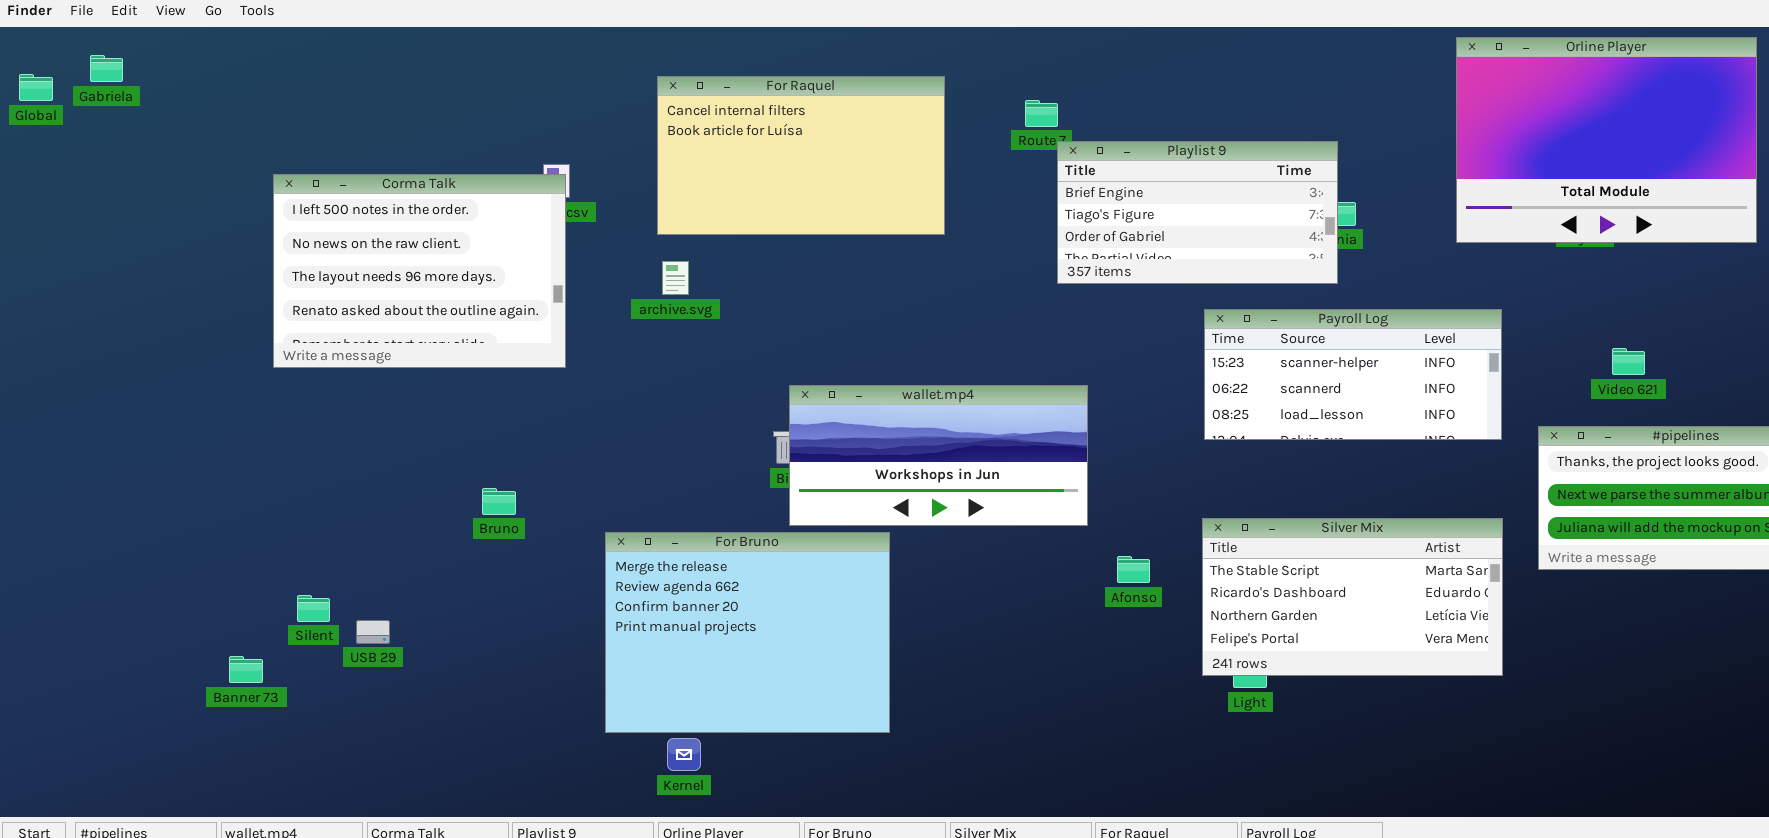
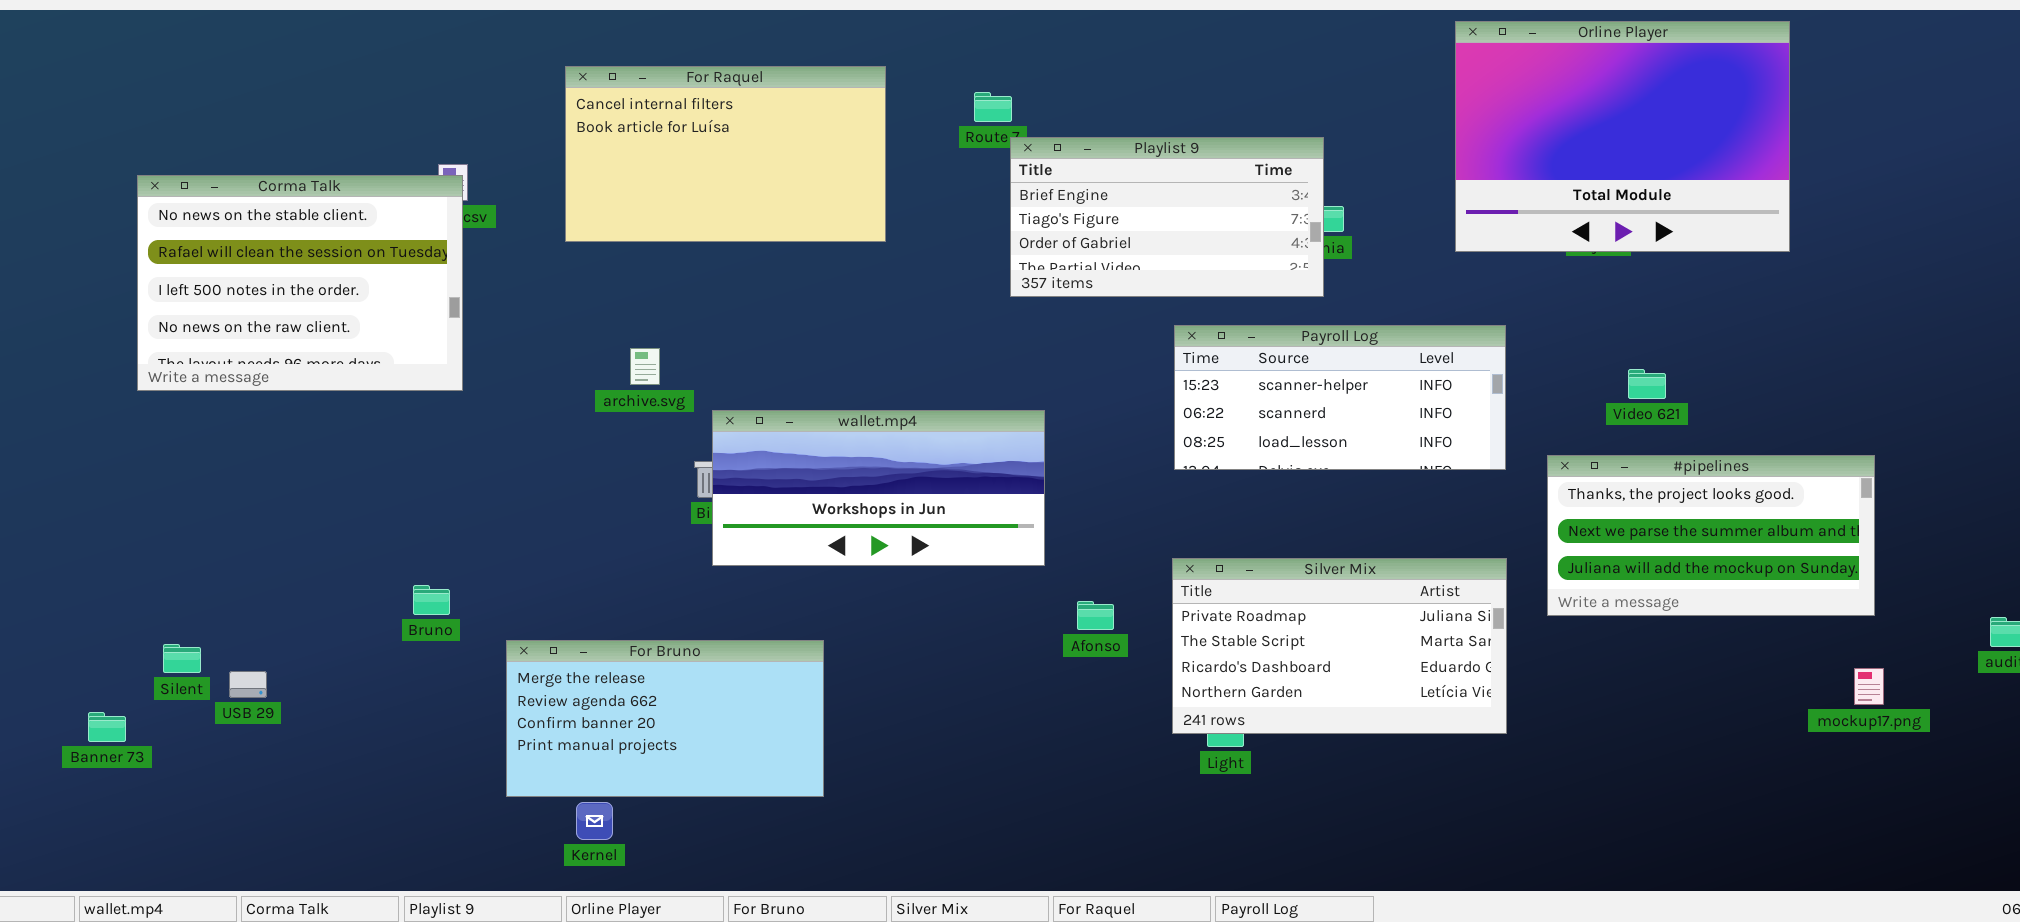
Corma Talk: [273,174,566,368] -> [137,175,463,391], scrolled up 2 rows
archive.svg: [662,261,689,295] -> [630,348,660,385], moved
Bruno: [482,488,516,515] -> [413,585,450,615], moved
Silver Mix: [1202,518,1503,676] -> [1172,558,1507,734], scrolled up 1 row
For Bruno: [605,532,890,733] -> [506,640,824,797], resized

